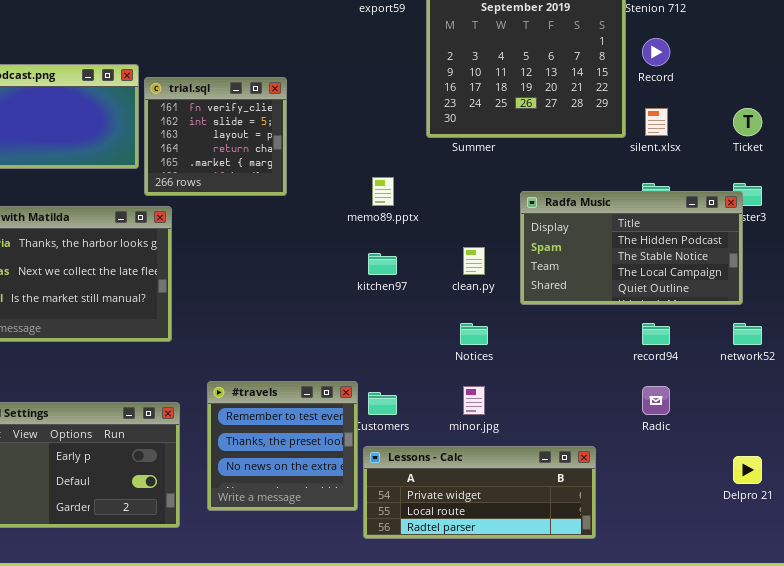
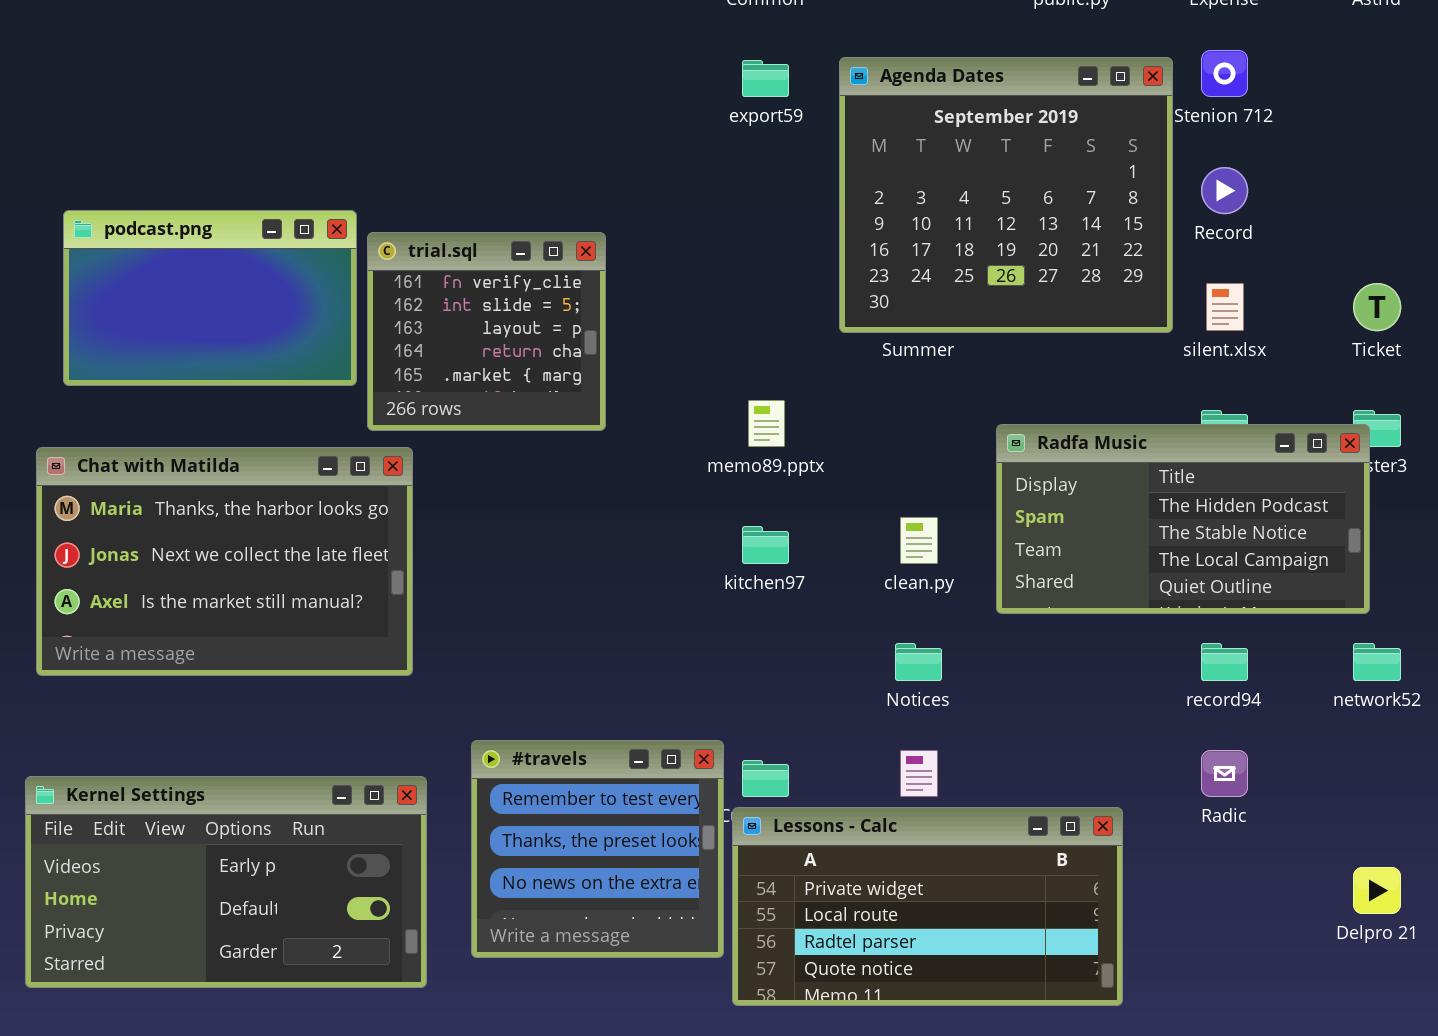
Lessons - Calc: [363,446,596,539] -> [732,807,1123,1006], resized

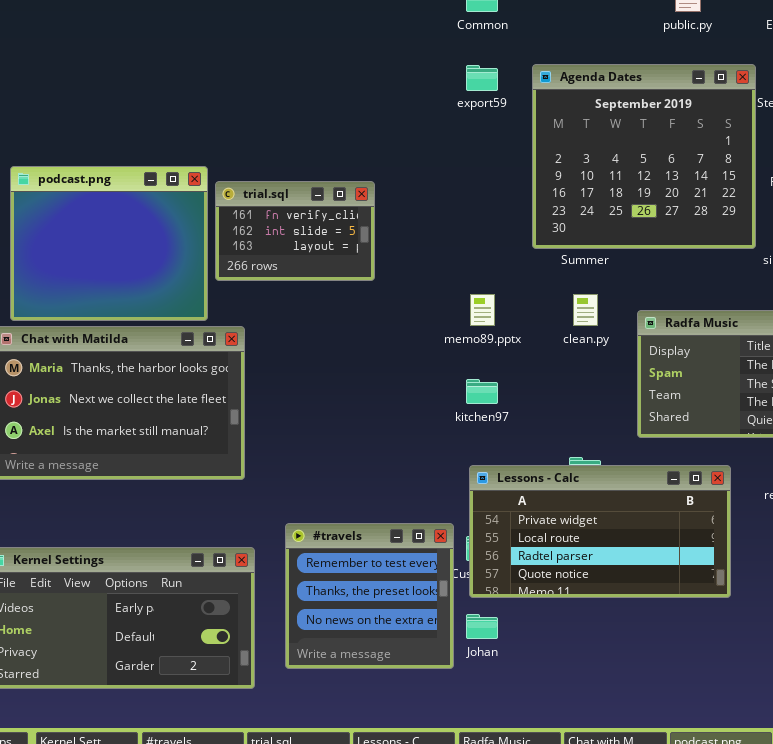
podcast.png: [63,210,357,386] -> [10,166,208,321], resized
trial.sql: [367,232,606,431] -> [215,181,375,281], resized
clean.py: [900,517,938,564] -> [573,294,598,326], moved
Lessons - Calc: [732,807,1123,1006] -> [469,465,731,598], moved

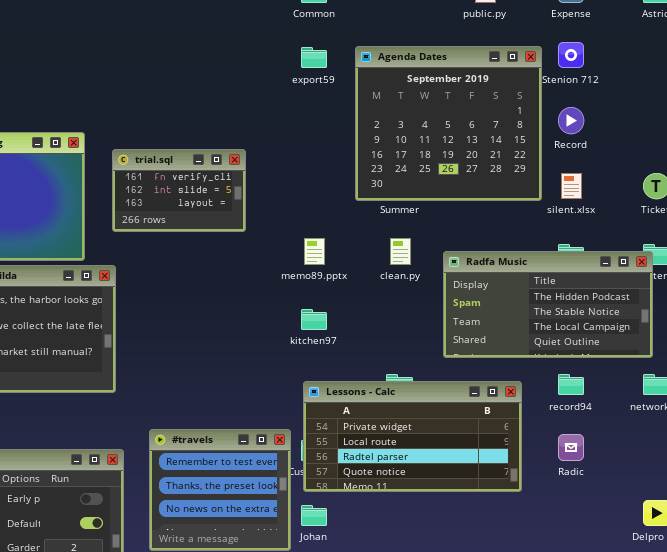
trial.sql: [215,181,375,281] -> [112,149,246,232], moved

